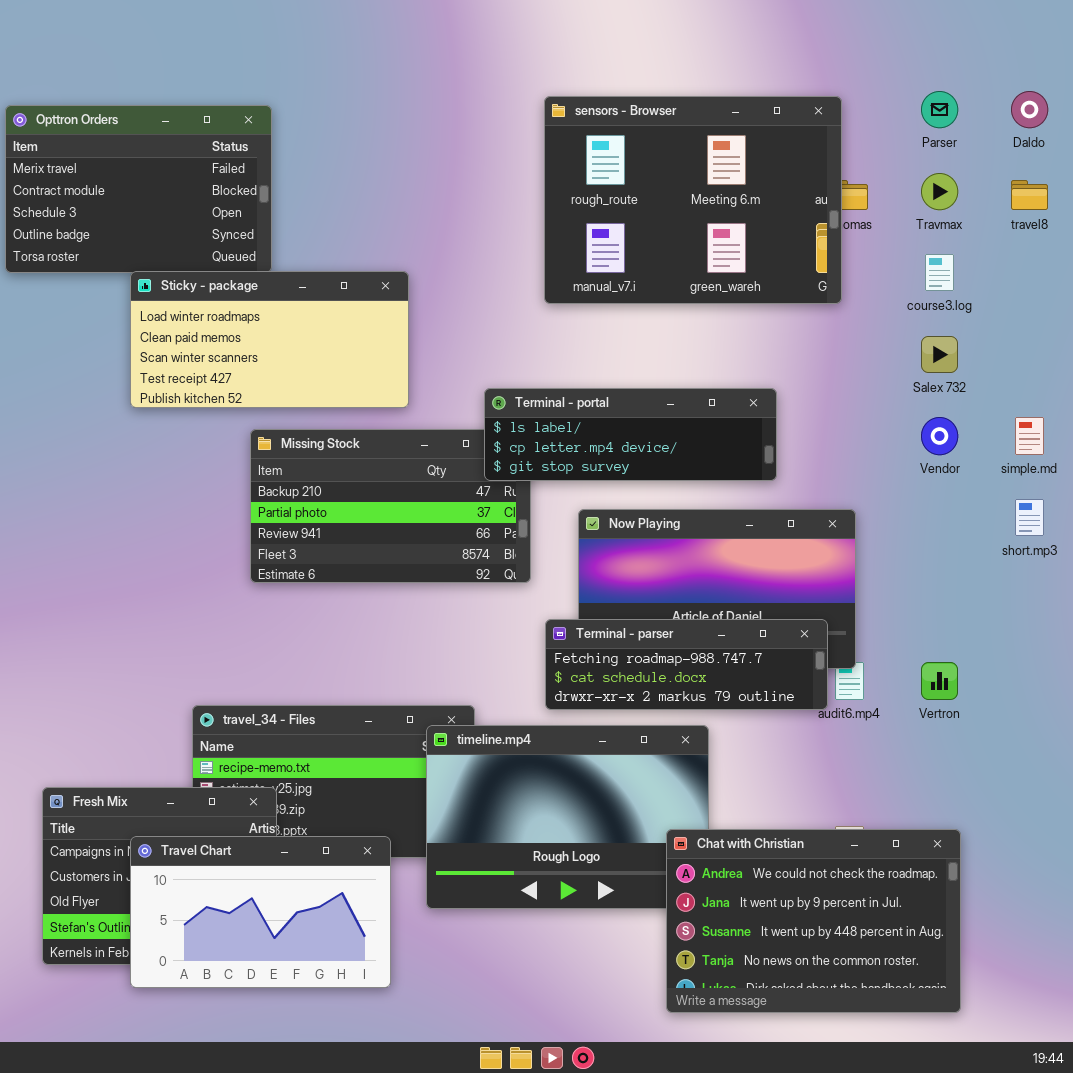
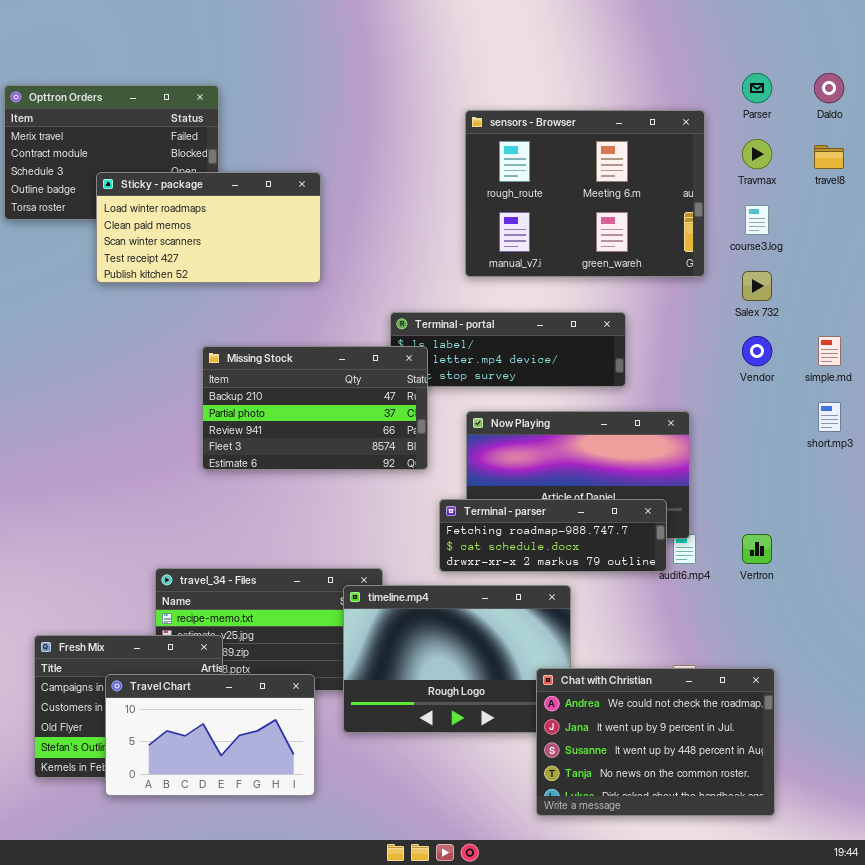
sensors - Browser: [544,96,842,304] -> [465,110,705,277], moved
Sticky - package: [130,271,409,408] -> [96,172,321,283], moved
Missing Stock: [250,429,531,583] -> [202,346,428,470], raised

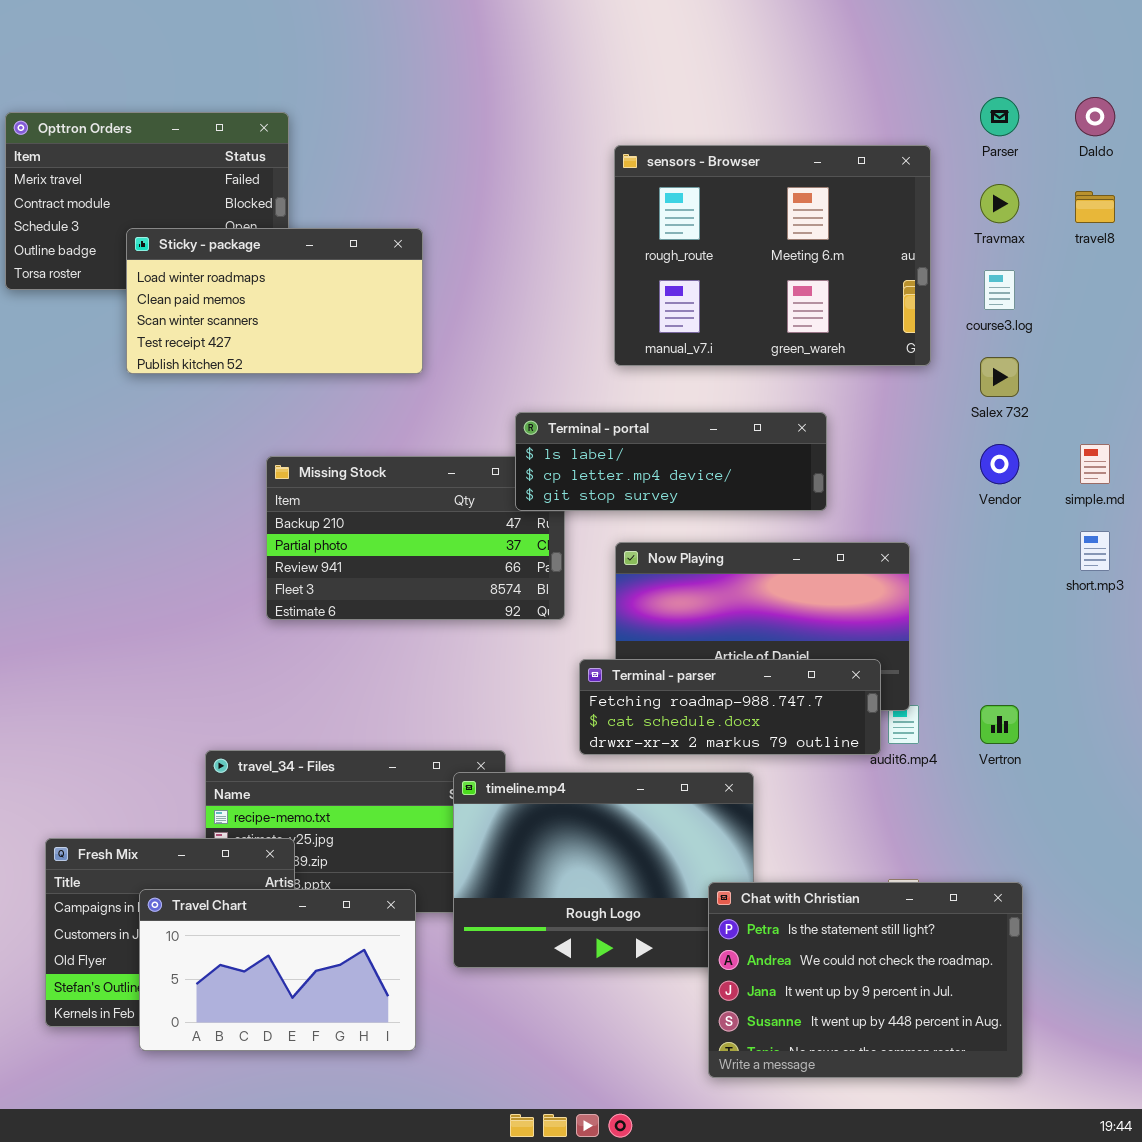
Terminal - portal: [390,312,626,387] -> [515,412,827,511], raised
Chat with Christian: [536,668,775,816] -> [708,882,1023,1078], scrolled up 1 row

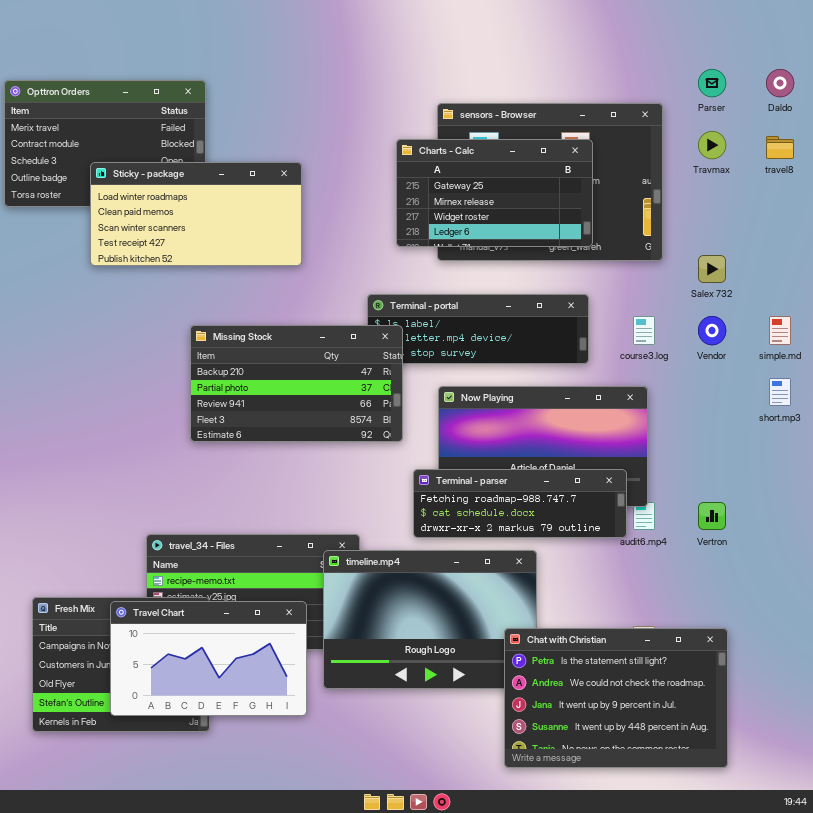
Charts - Calc: none -> [396,139,593,247], opened
course3.log: [984,270,1015,310] -> [633,316,655,345], moved
Missing Stock: [266,456,565,620] -> [190,325,403,442], raised
Travel Chart: [139,889,416,1051] -> [110,601,307,716], moved

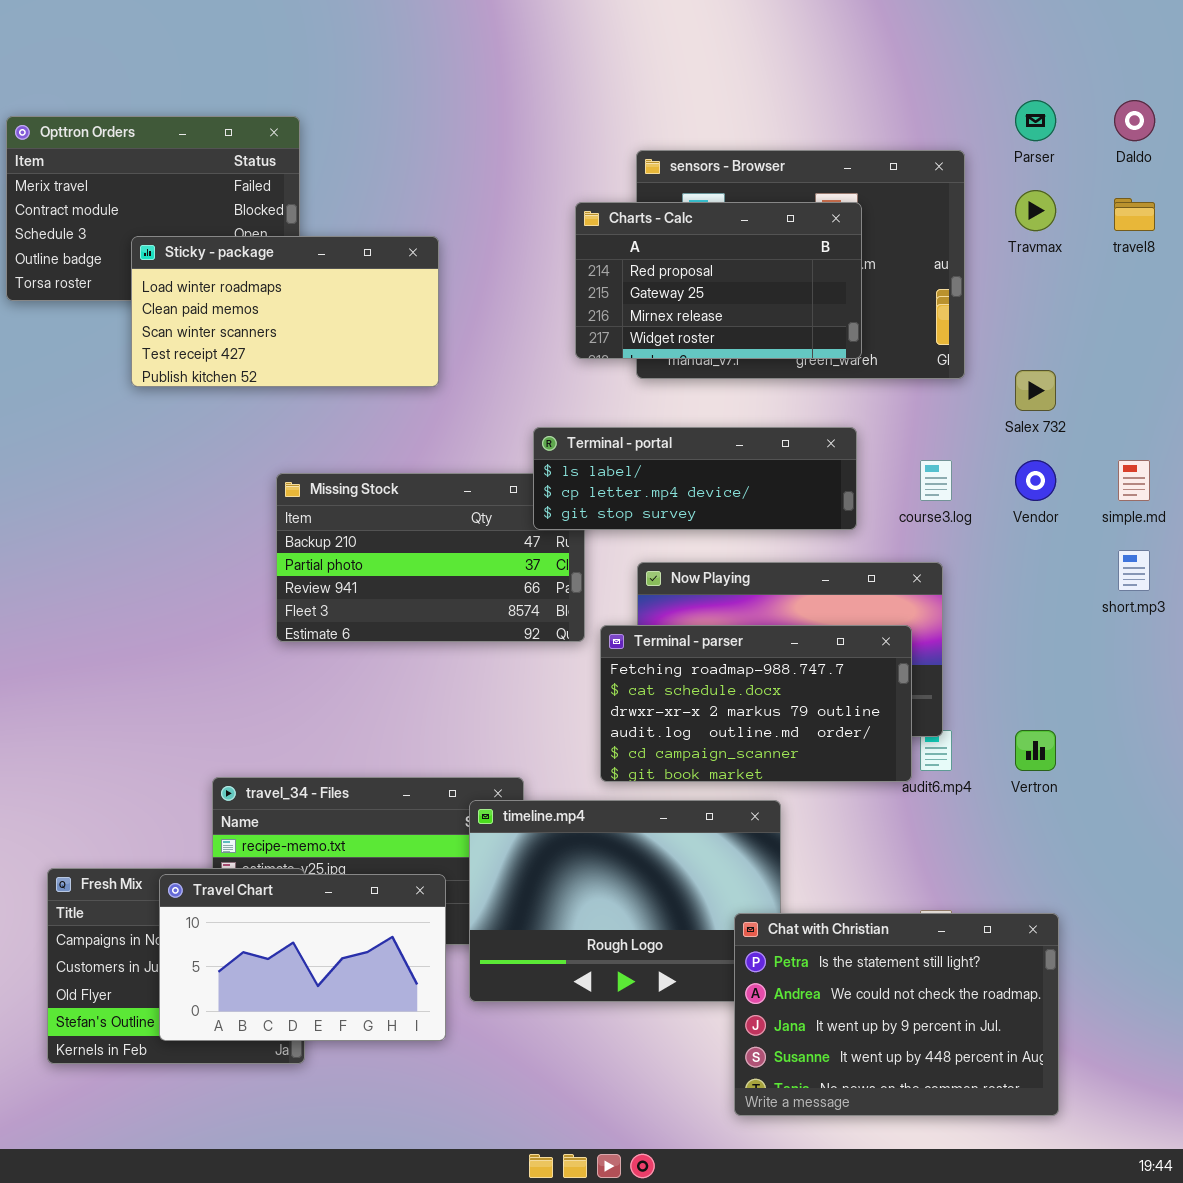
Charts - Calc: [396,139,593,247] -> [575,202,862,359], scrolled up 1 row
Terminal - portal: [367,294,589,364] -> [533,427,857,530], raised
Terminal - parser: [413,469,627,538] -> [600,625,912,782], resized

